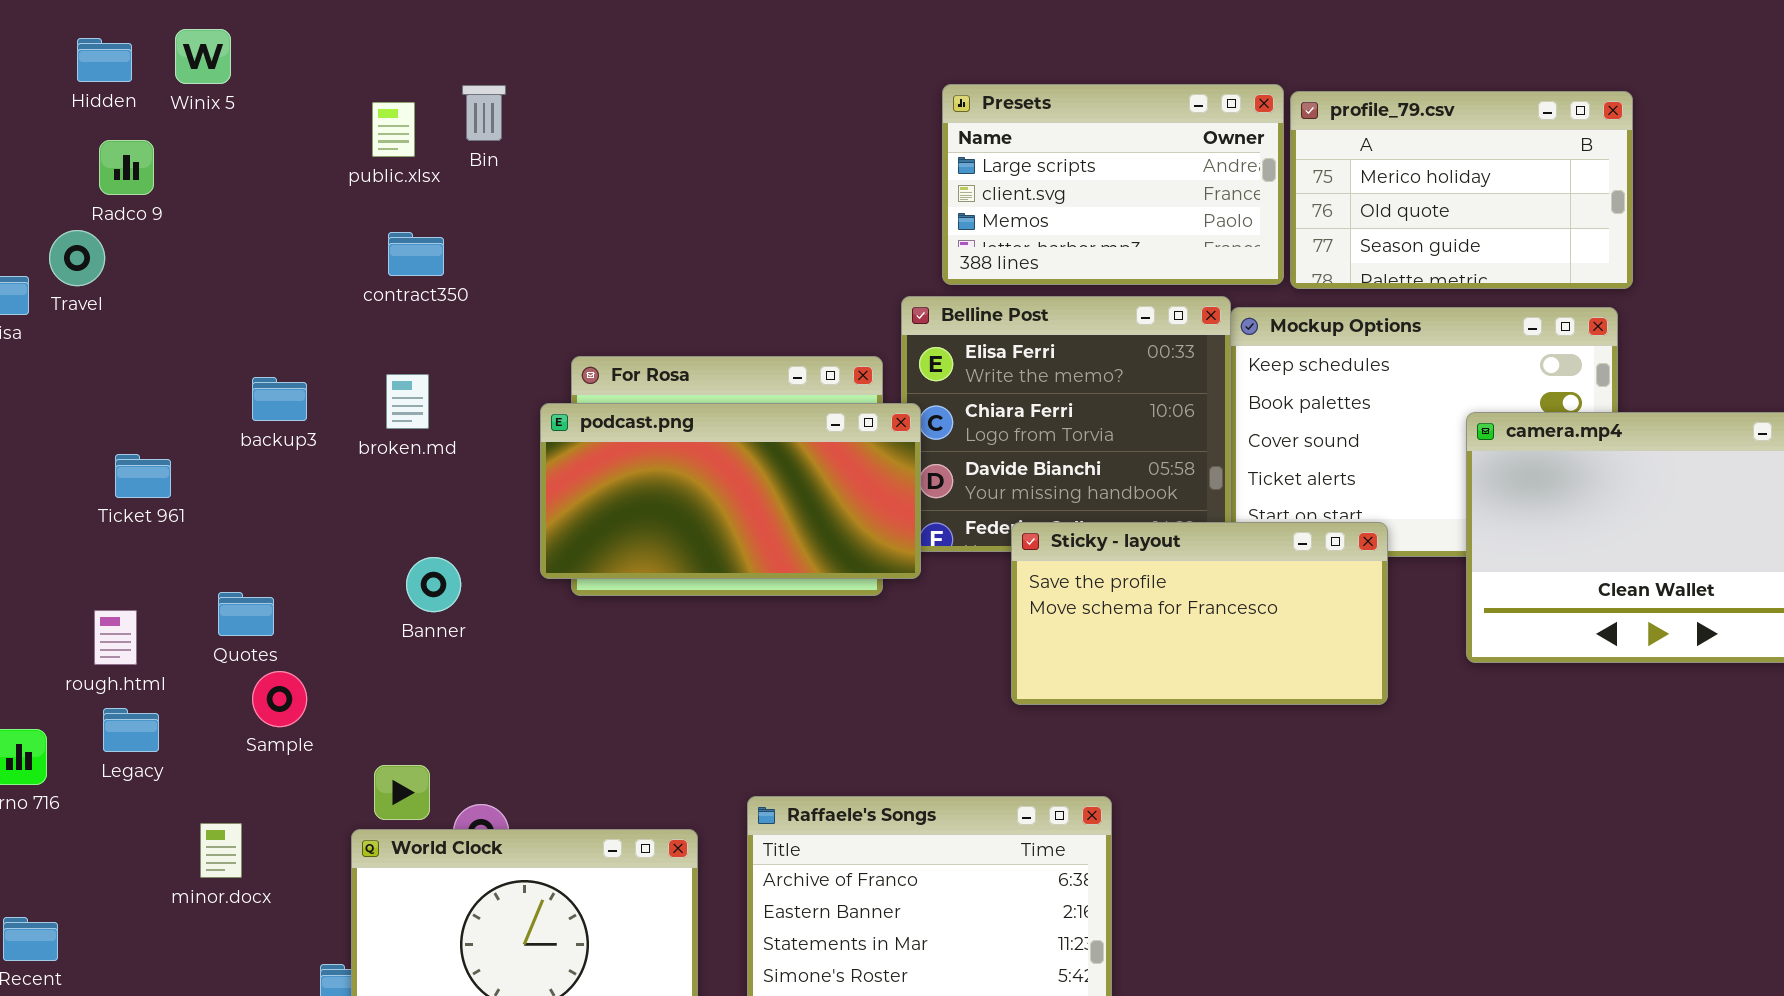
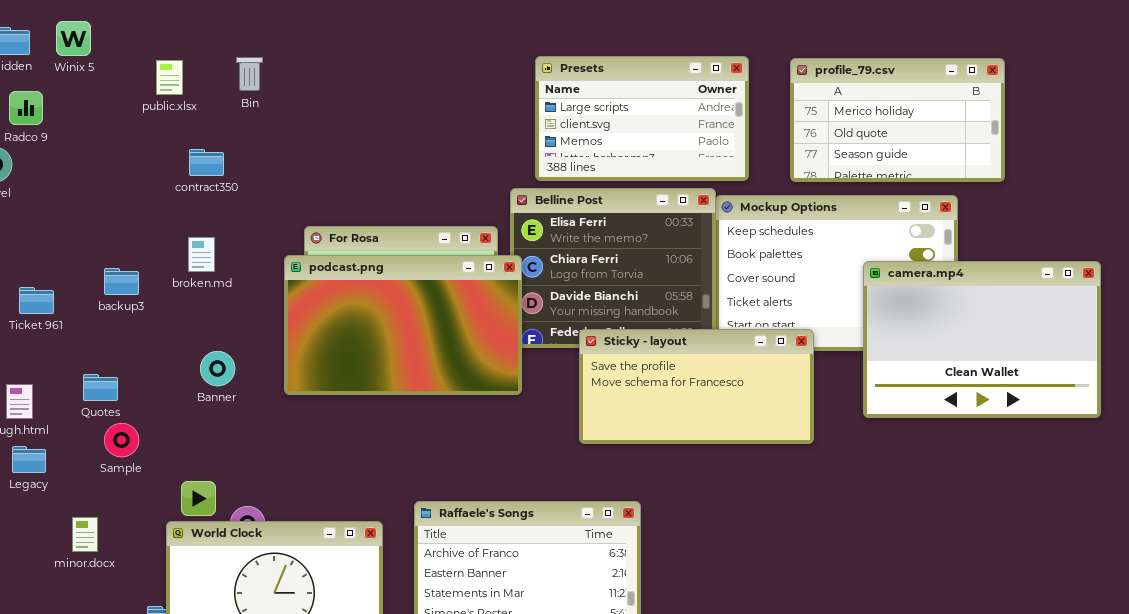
profile_79.csv: [1290,91,1633,289] -> [790,58,1005,182], moved
public.xlsx: [372,102,415,157] -> [156,60,183,95], moved
backup3: [252,377,307,421] -> [104,268,139,295], moved
podcast.png: [540,403,921,579] -> [284,255,522,395], resized

